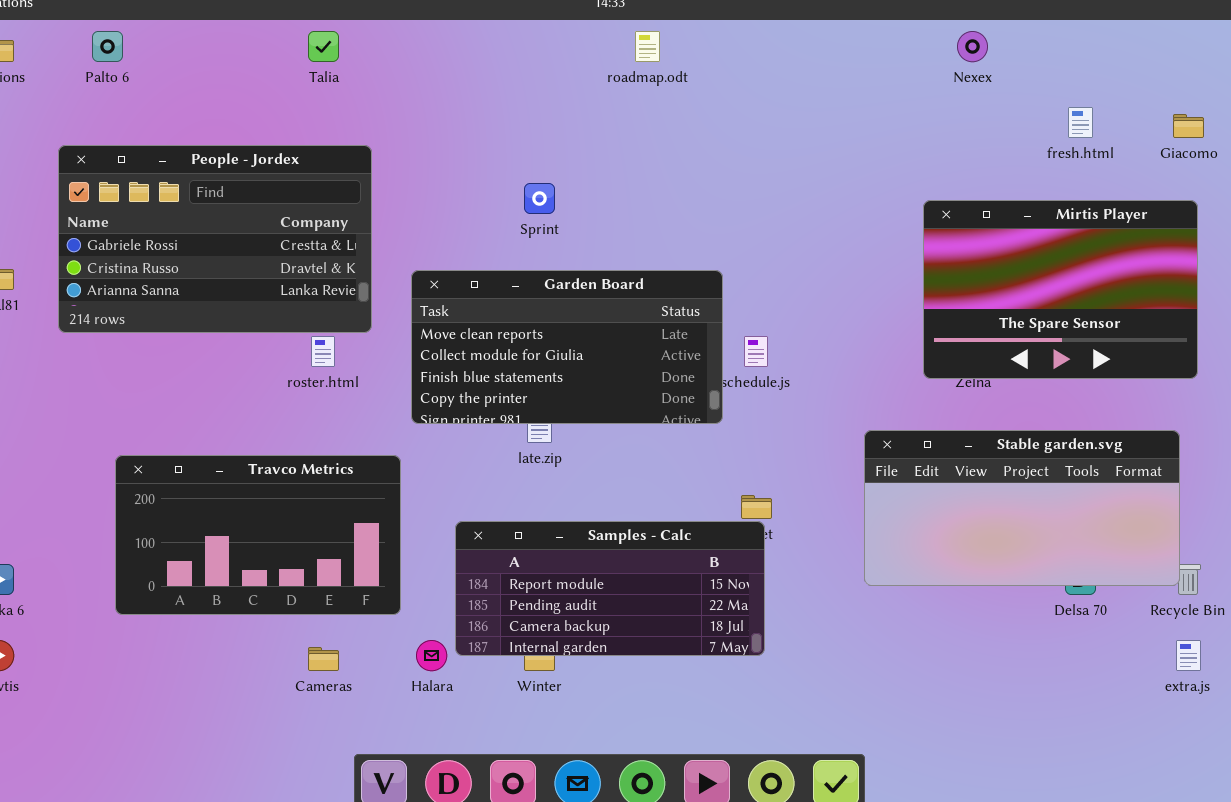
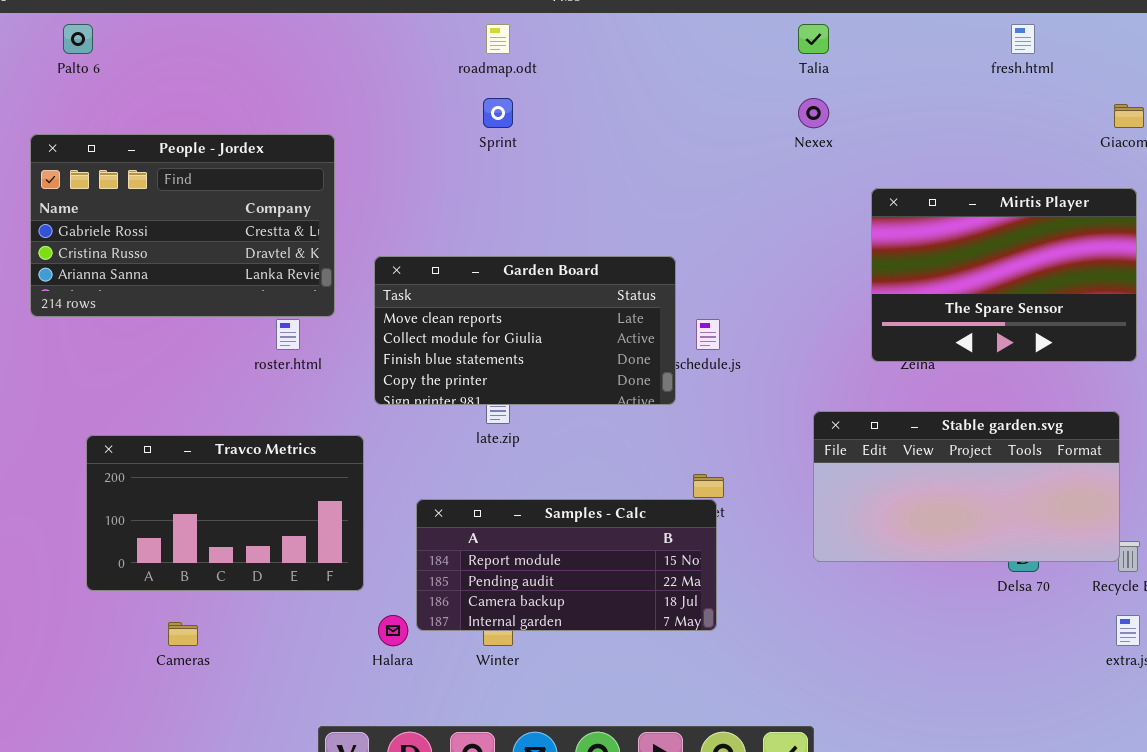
Talia: [308,31,339,62] -> [798,24,829,54], moved
roadmap.odt: [635,31,660,62] -> [486,24,510,54], moved
Nexex: [957,31,988,62] -> [798,98,829,128], moved
fresh.html: [1068,107,1093,138] -> [1011,24,1035,54], moved
Sprint: [524,183,555,214] -> [483,98,513,128], moved
Cameras: [308,647,339,671] -> [168,622,198,646], moved

